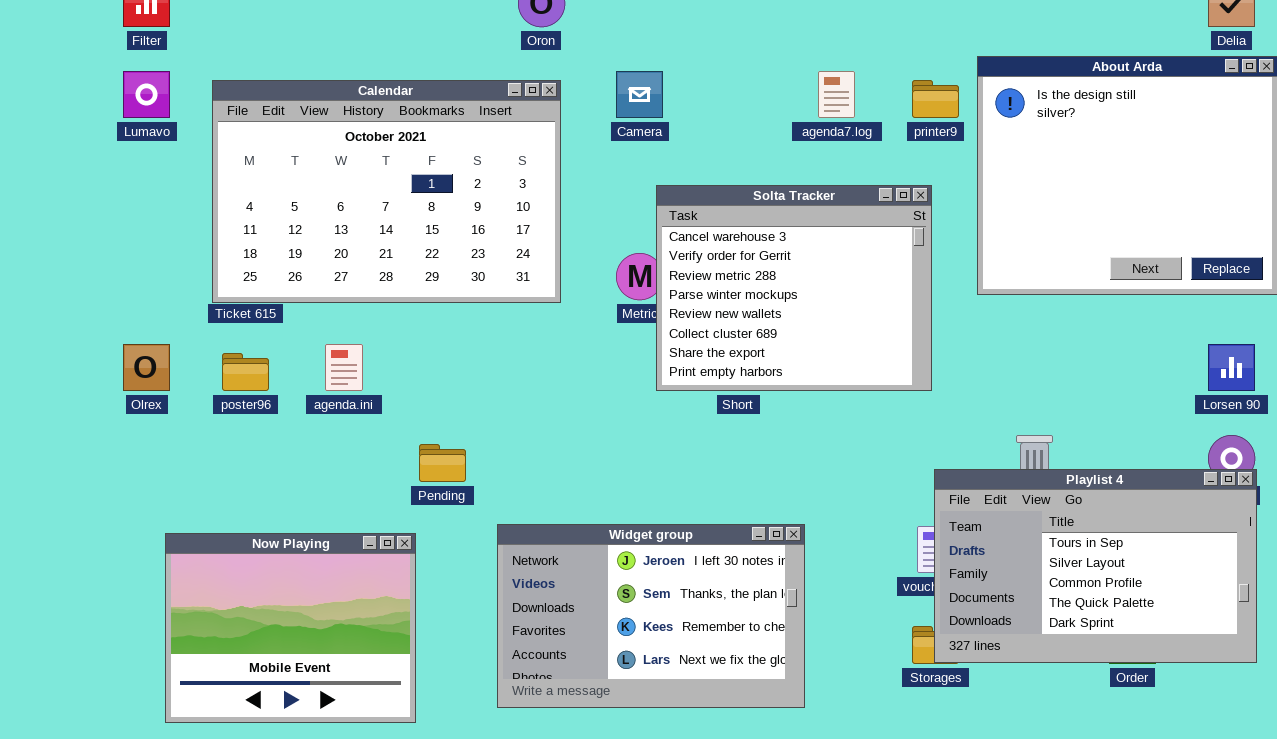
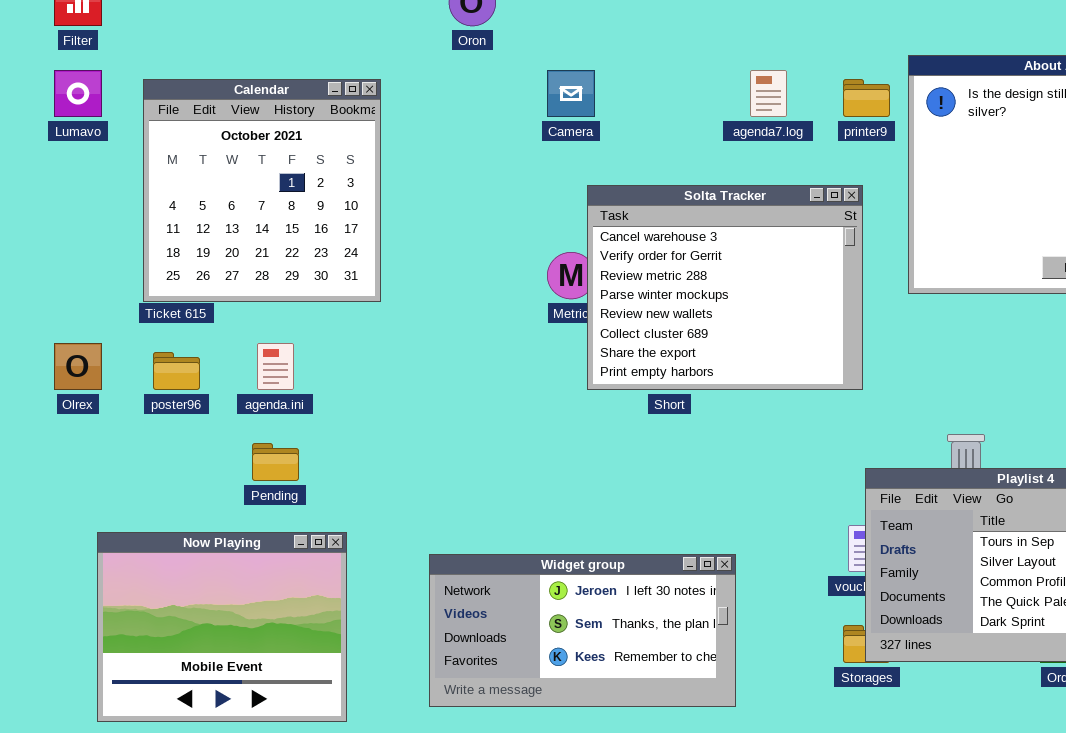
Calendar: [212,80,561,303] -> [143,79,381,302], resized
Pending: [419,444,466,482] -> [252,443,299,481], moved
Widget group: [497,524,805,708] -> [429,554,736,707], resized

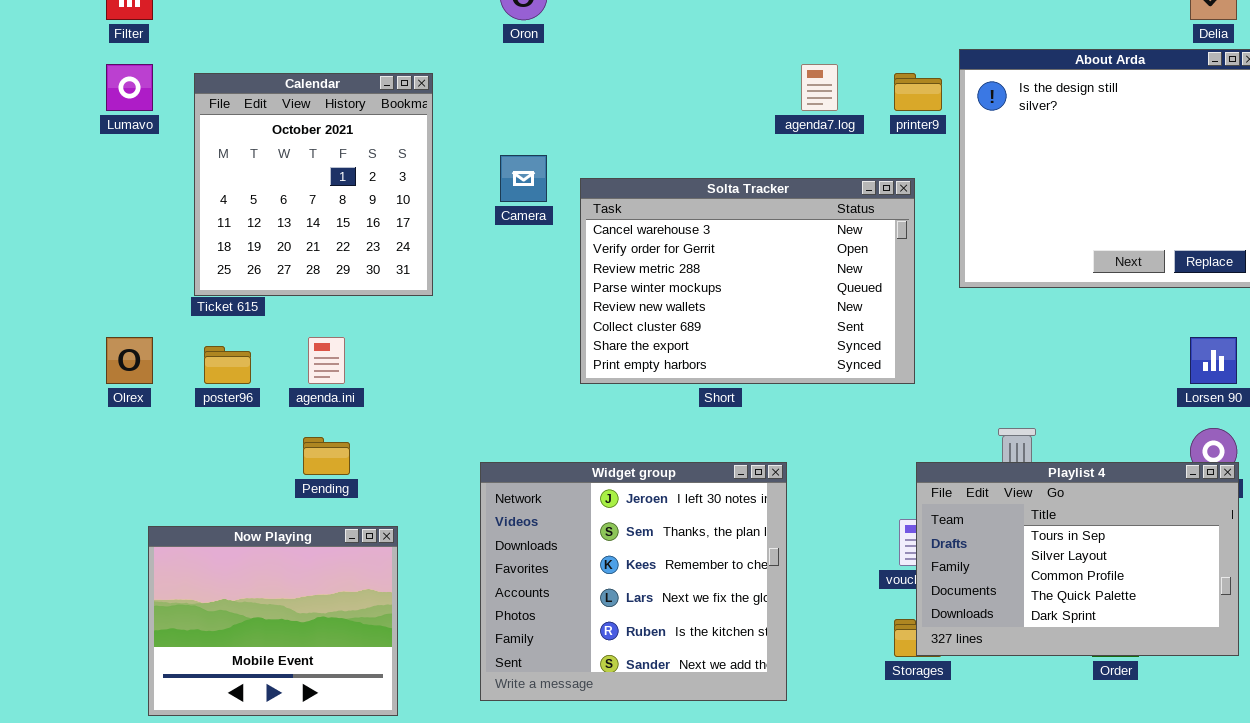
Camera: [547,70,595,117] -> [500,155,547,202], moved
Solta Tracker: [587,185,863,390] -> [580,178,915,384], resized
Widget group: [429,554,736,707] -> [480,462,787,701], resized

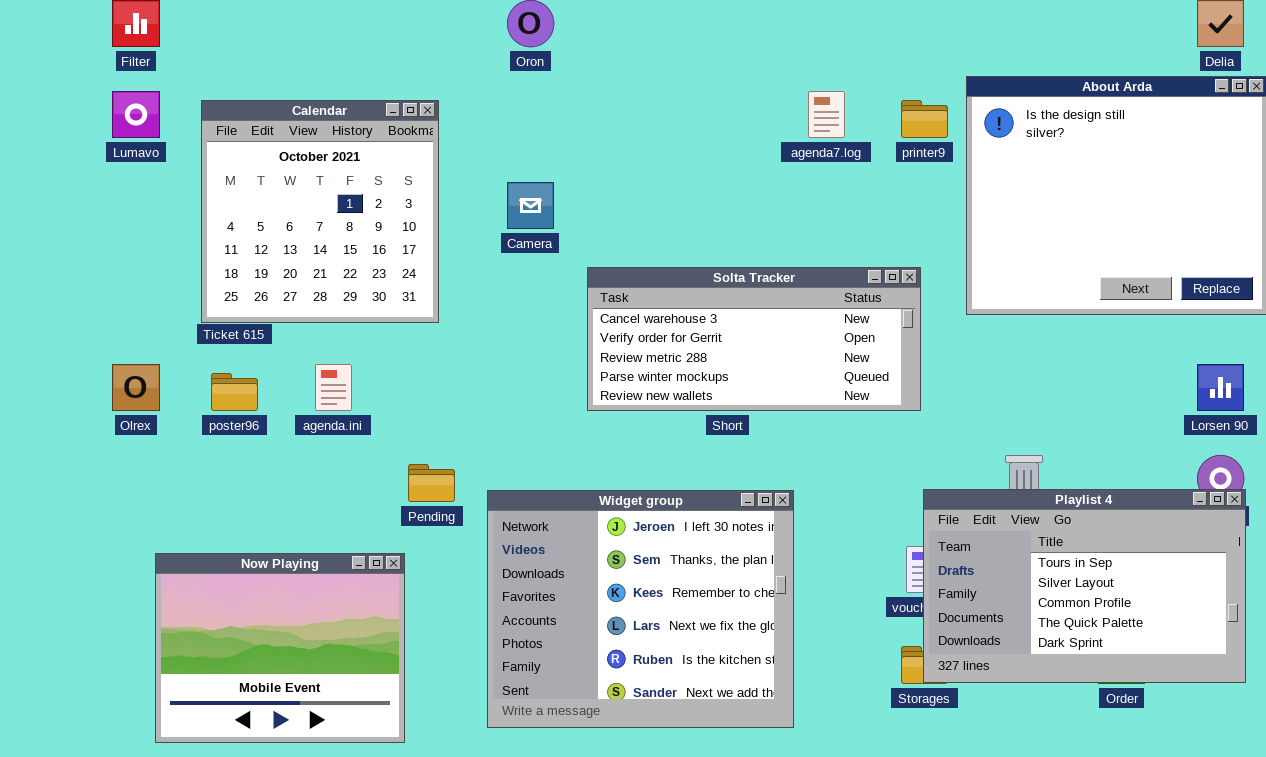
Solta Tracker: [580,178,915,384] -> [587,267,921,411], resized
Pending: [303,437,350,475] -> [408,464,455,502], moved

